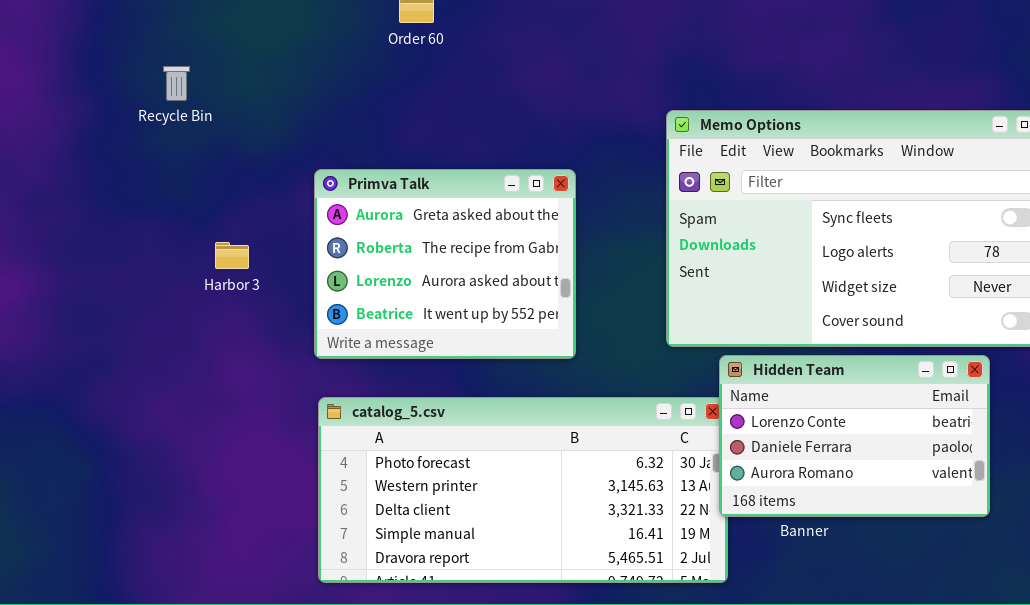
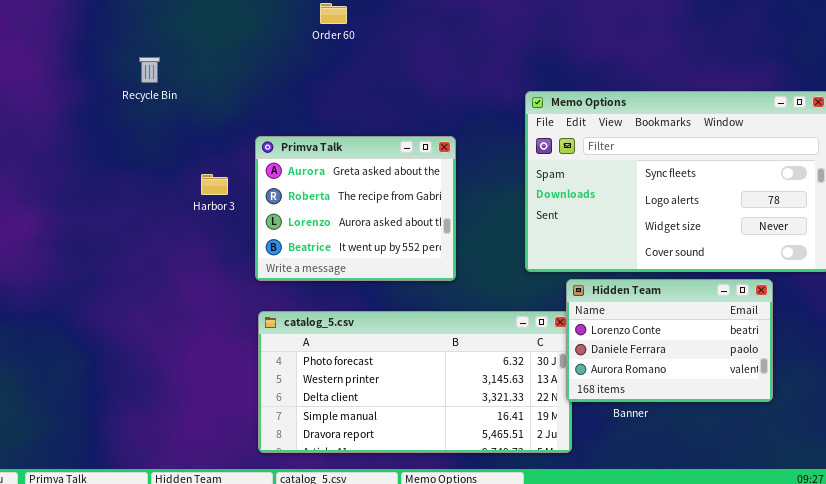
Harbor 3: [215,242,249,269] -> [201,174,228,195], moved

